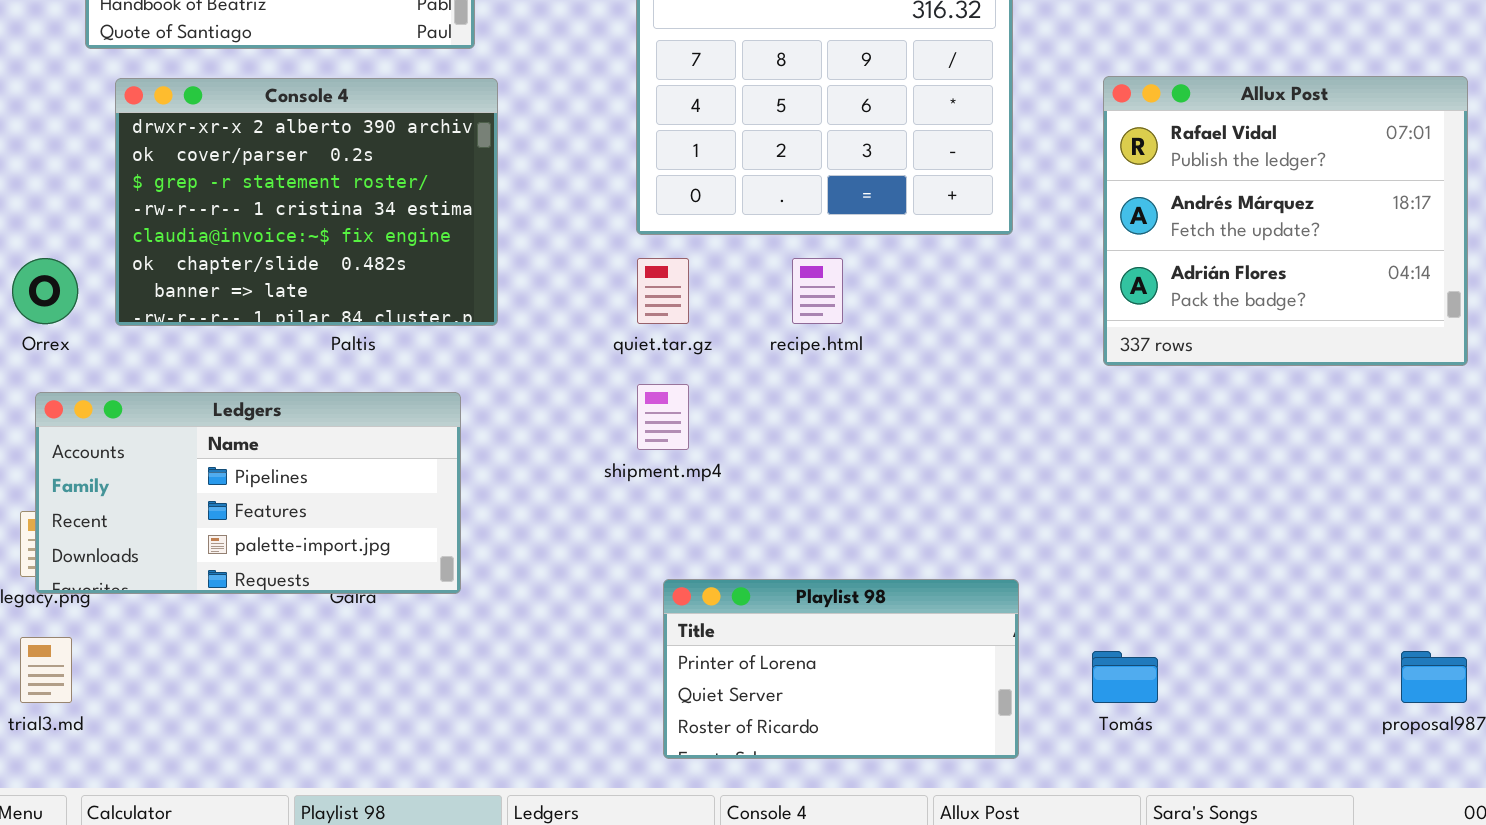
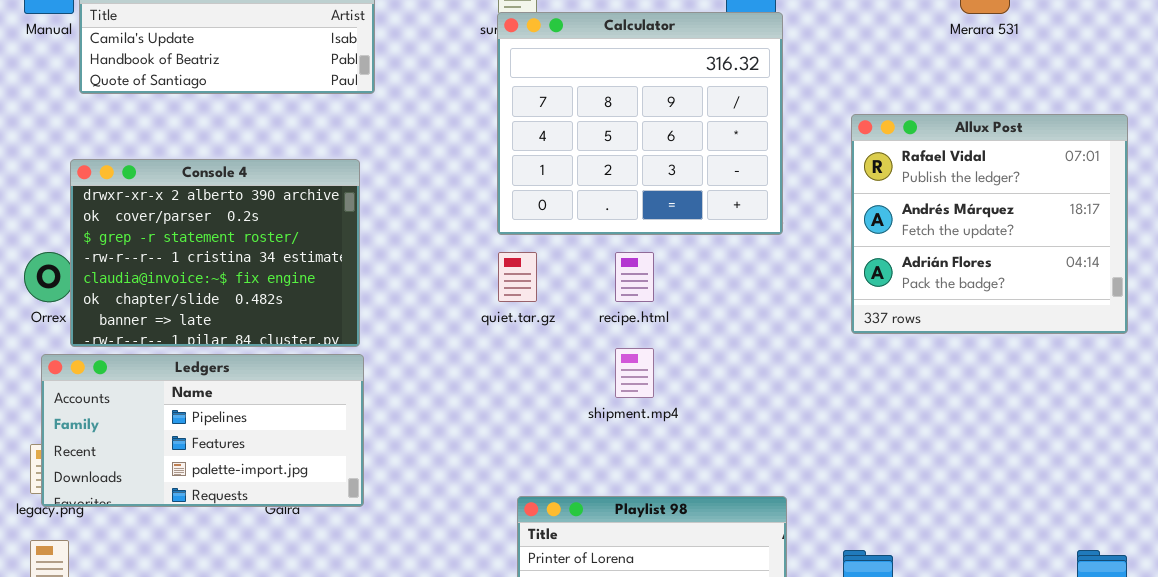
Console 4: [115,78,498,326] -> [70,159,360,347], moved
shipment.mp4: [637,384,689,450] -> [615,348,654,398], moved

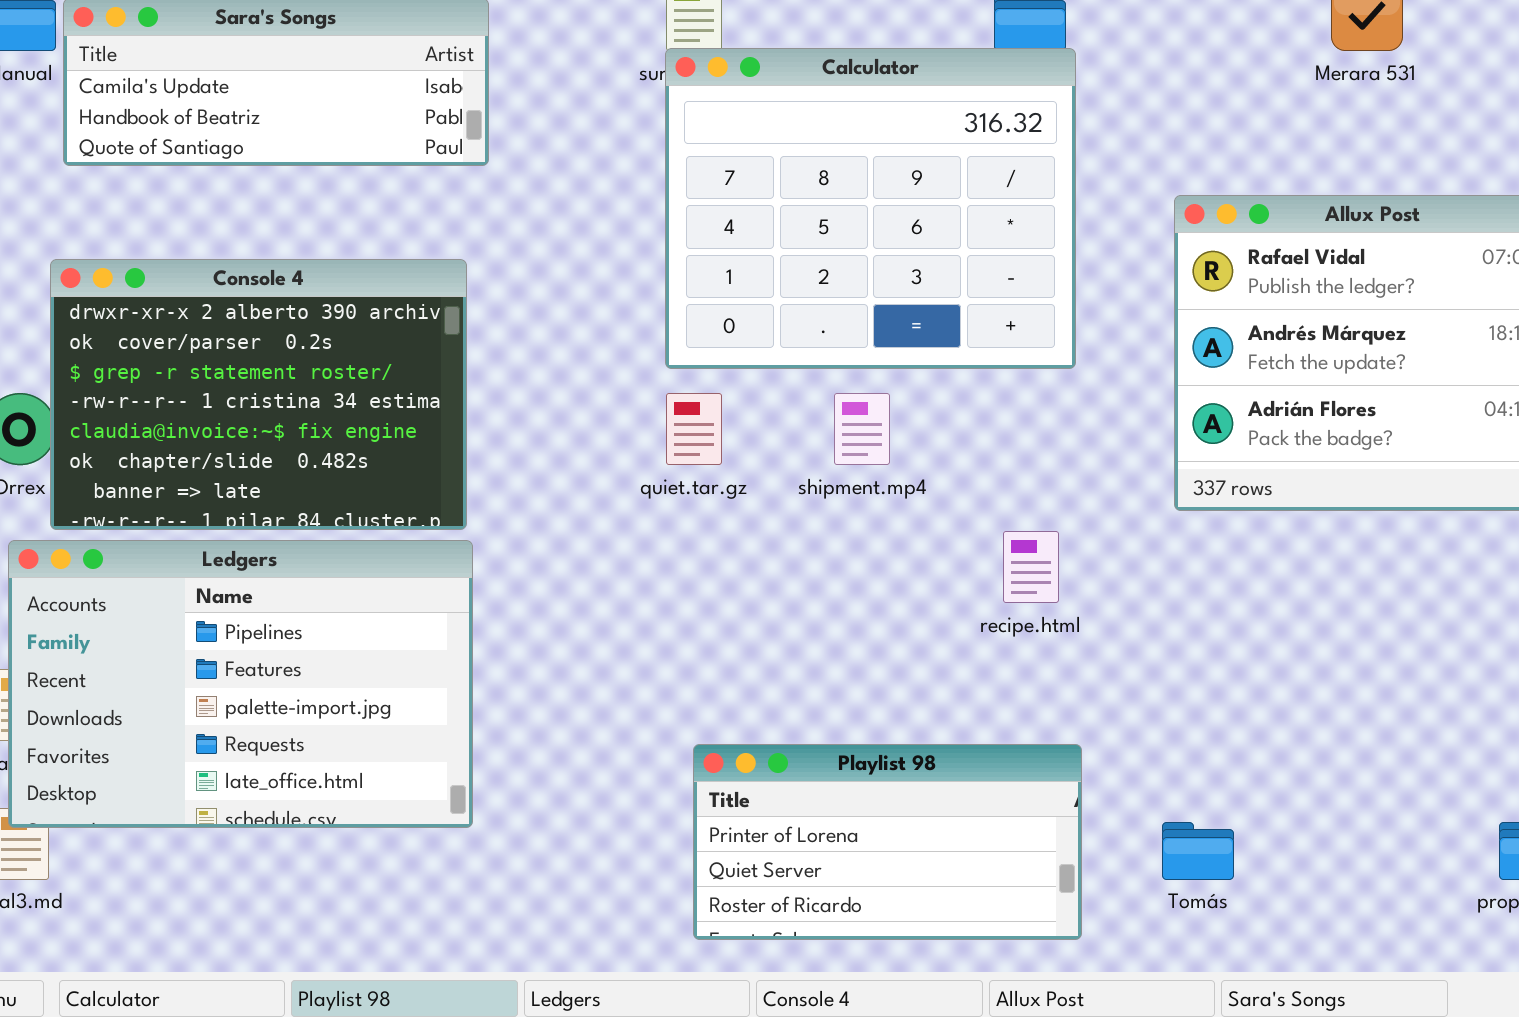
recipe.html: [615,252,654,302] -> [1003,531,1059,603], moved
shipment.mp4: [615,348,654,398] -> [834,393,890,465], moved
Ledgers: [41,354,364,507] -> [8,540,473,828], resized

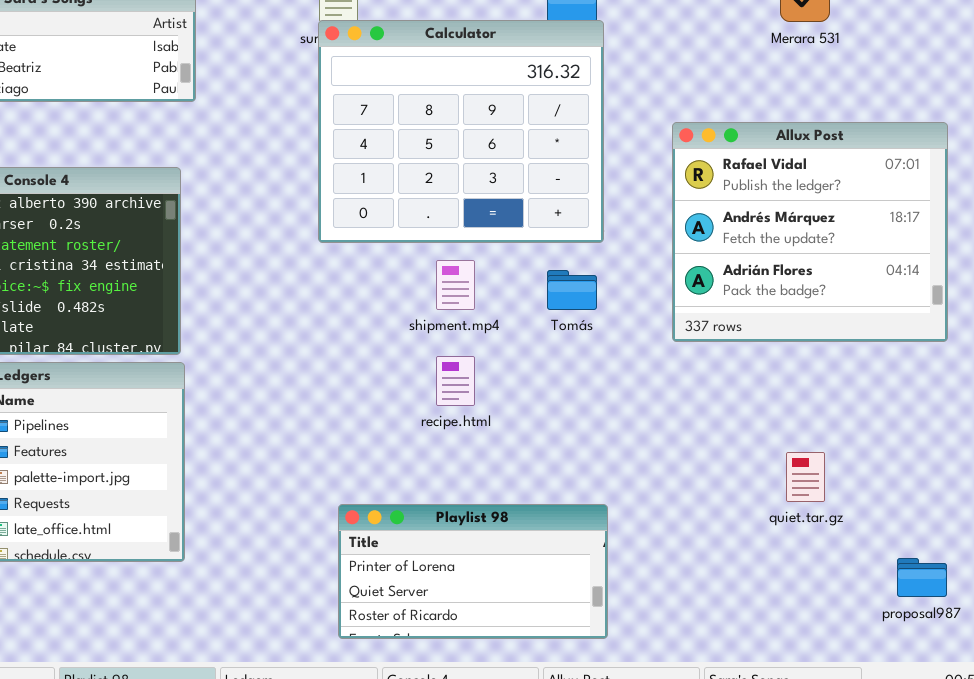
quiet.tar.gz: [666,393,722,465] -> [786,452,825,502], moved
recipe.html: [1003,531,1059,603] -> [436,356,475,406], moved
Tomás: [1162,822,1234,880] -> [547,270,597,310], moved

